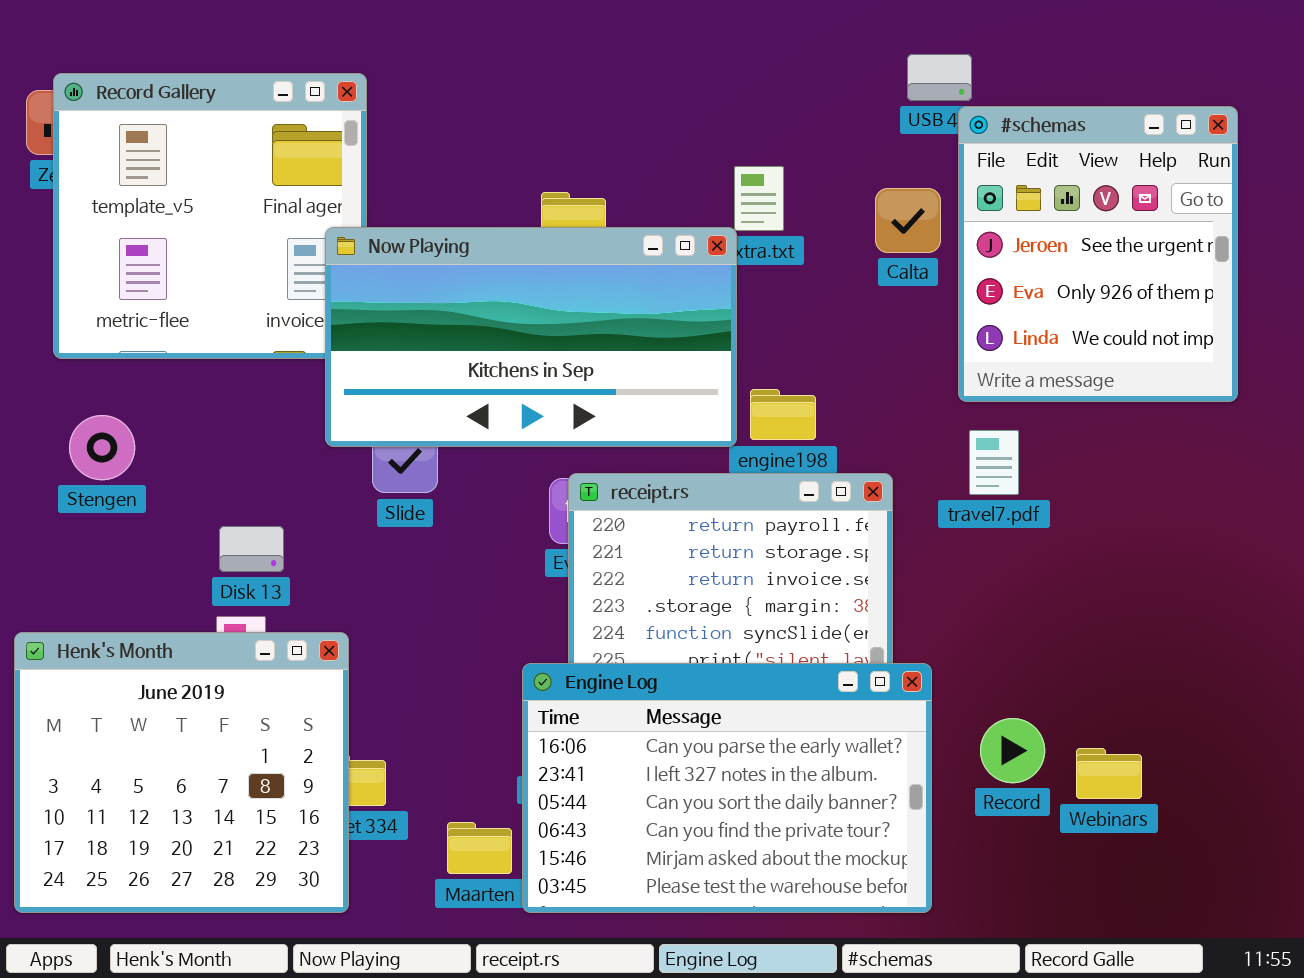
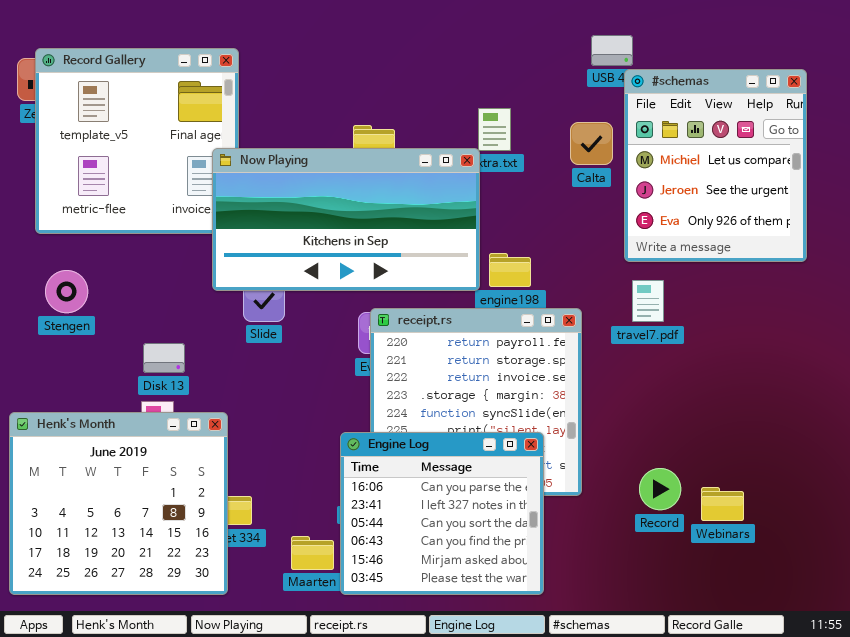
#schemas: [958,106,1238,402] -> [624,69,807,262], scrolled up 1 row
Engine Log: [522,663,932,913] -> [340,432,544,595], resized

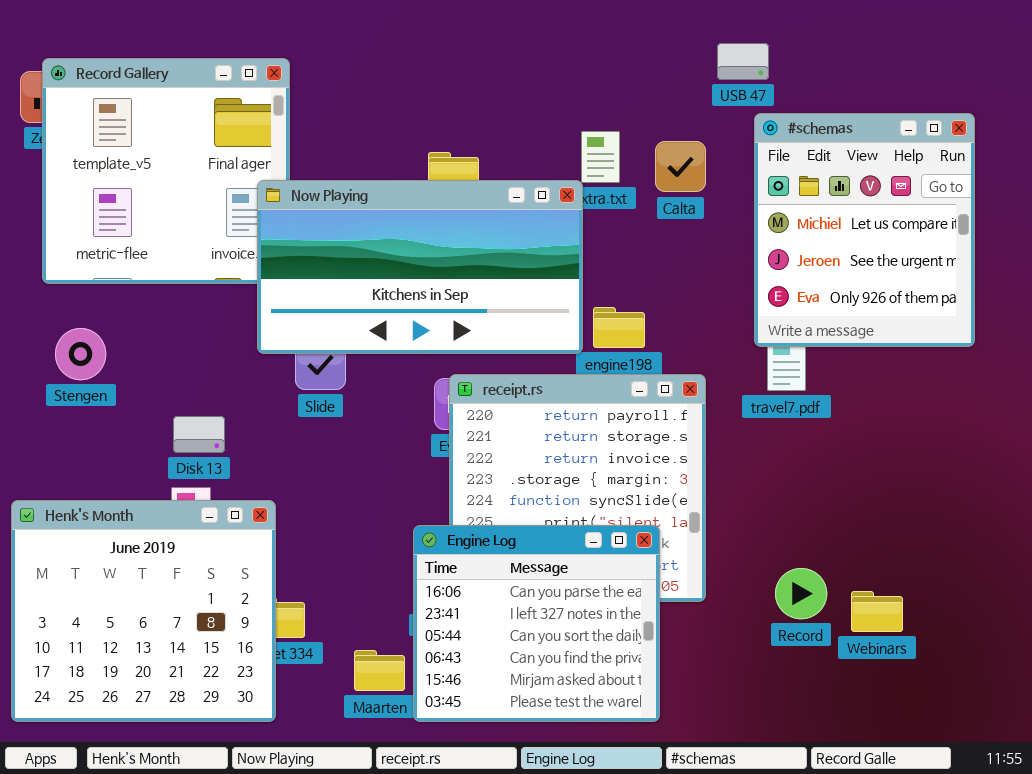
#schemas: [624,69,807,262] -> [754,113,975,347], moved
Calta: [570,122,613,165] -> [655,141,706,192], moved

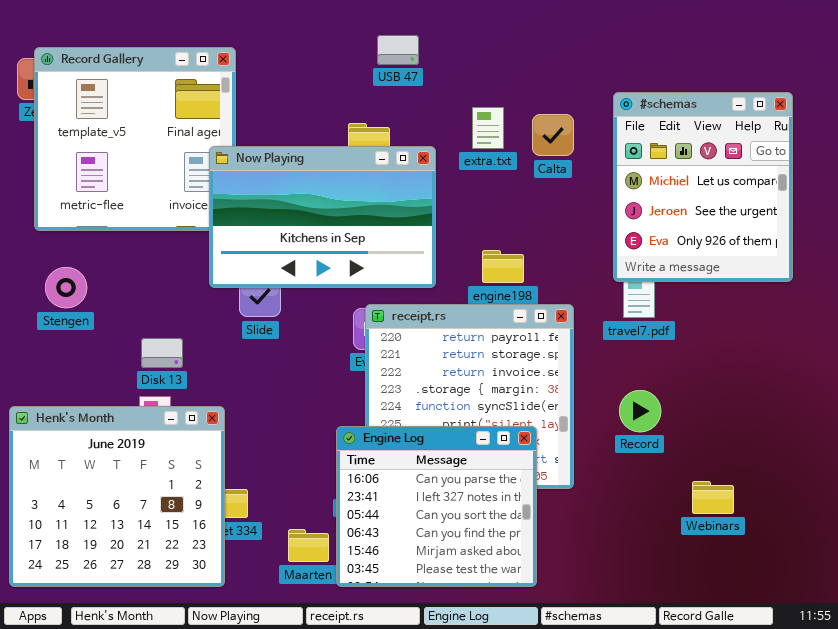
USB 47: [717,43,769,80] -> [377,35,419,65], moved
Now Playing: [257,180,583,354] -> [209,146,436,288], resized
Record: [775,568,827,619] -> [619,390,661,432], moved

